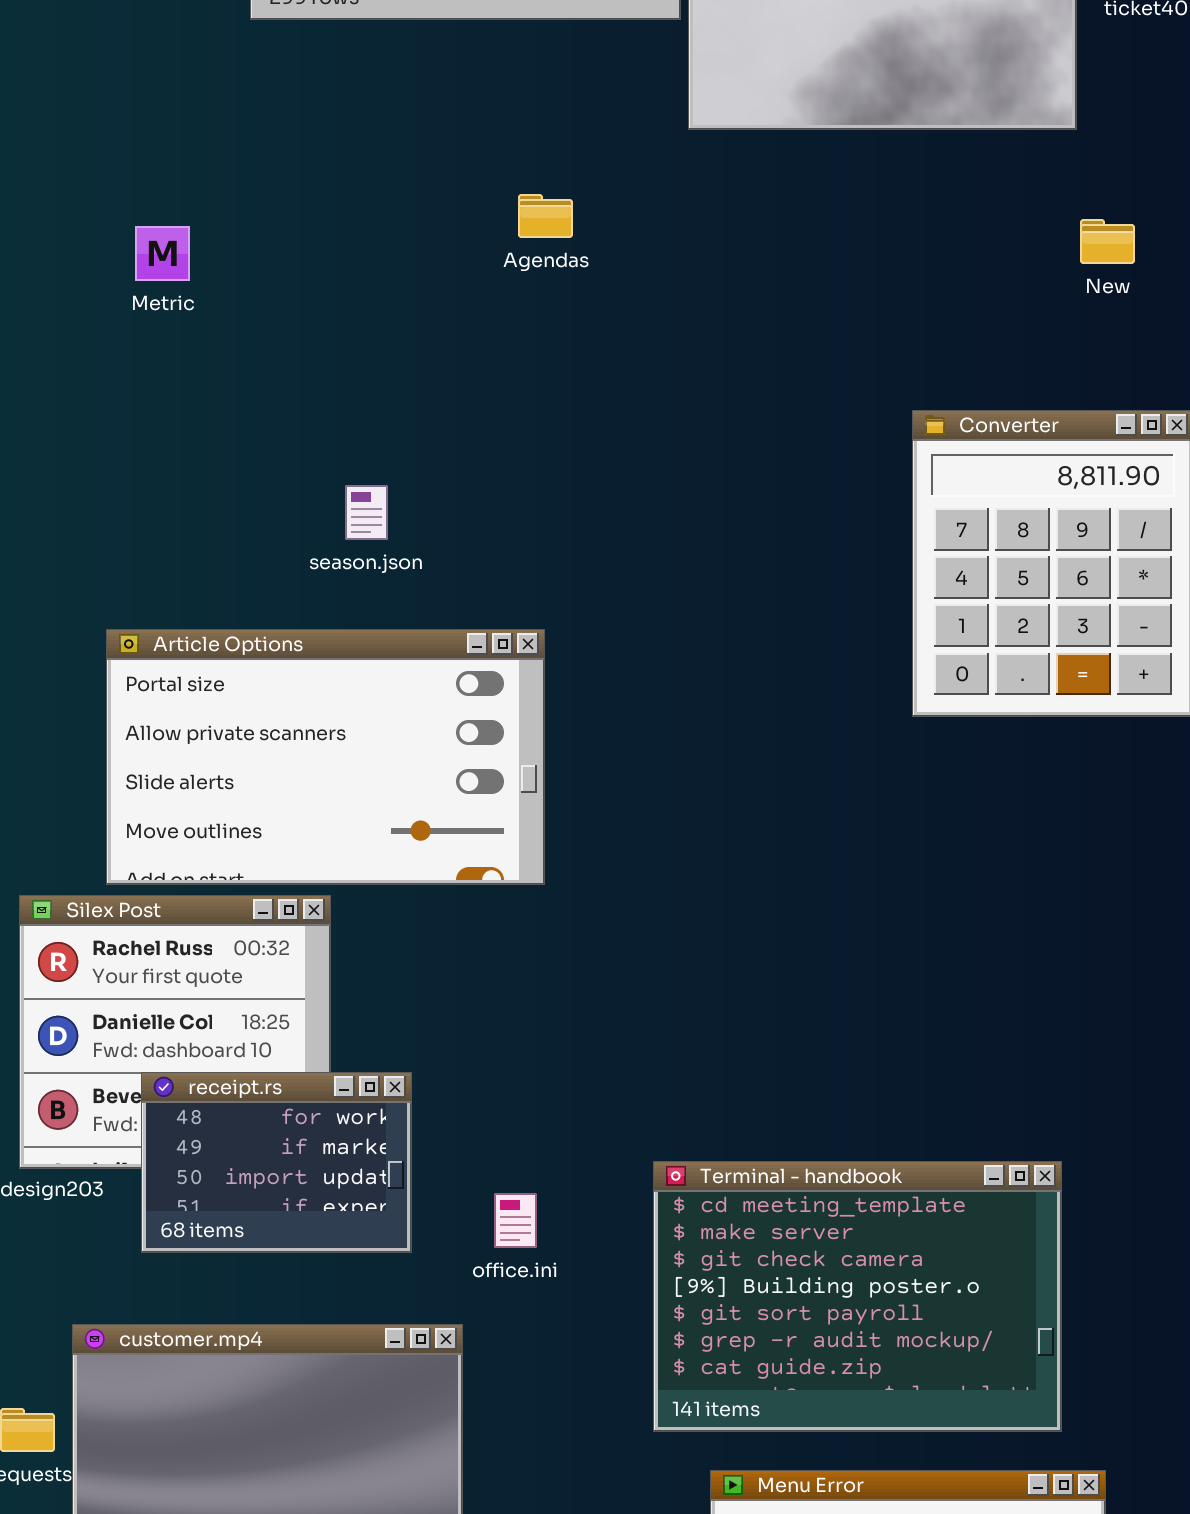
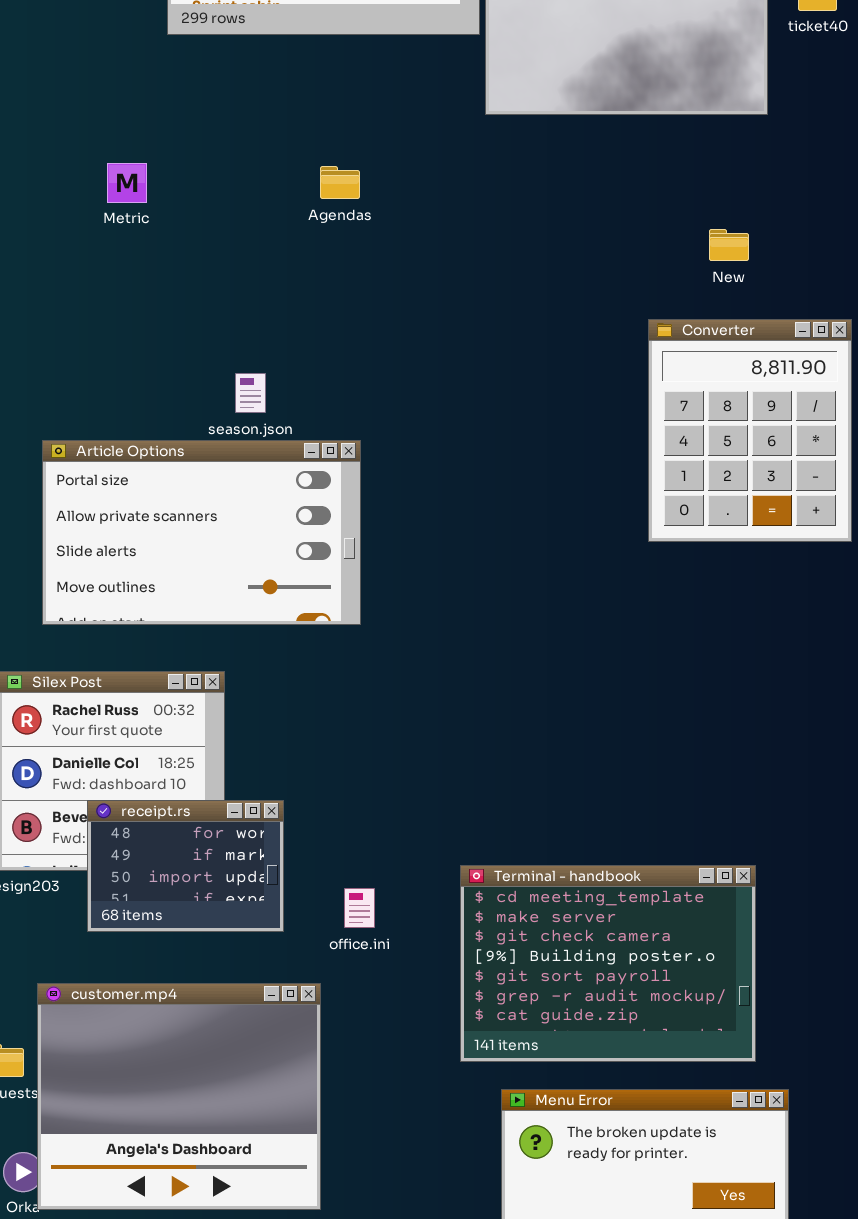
Agendas: [518,194,573,238] -> [320,166,360,199], moved
New: [1080,219,1135,264] -> [709,229,749,261], moved
Metric: [135,226,190,281] -> [107,163,147,203], moved
Article Options: [106,629,545,885] -> [42,440,361,625], moved

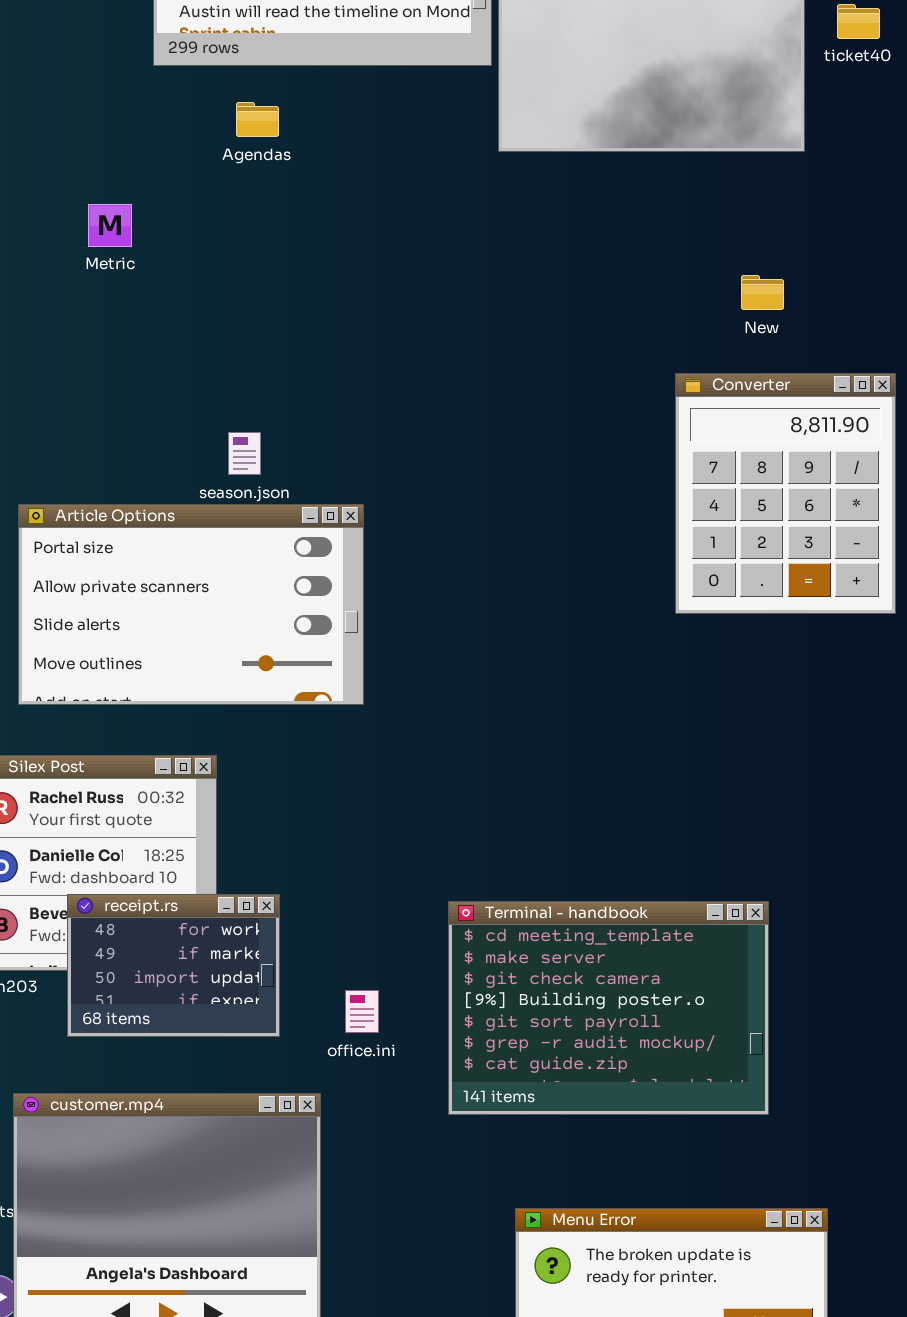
Agendas: [320,166,360,199] -> [236,102,279,137], moved
Terminal - handbook: [460,865,756,1062] -> [448,901,769,1115], moved

